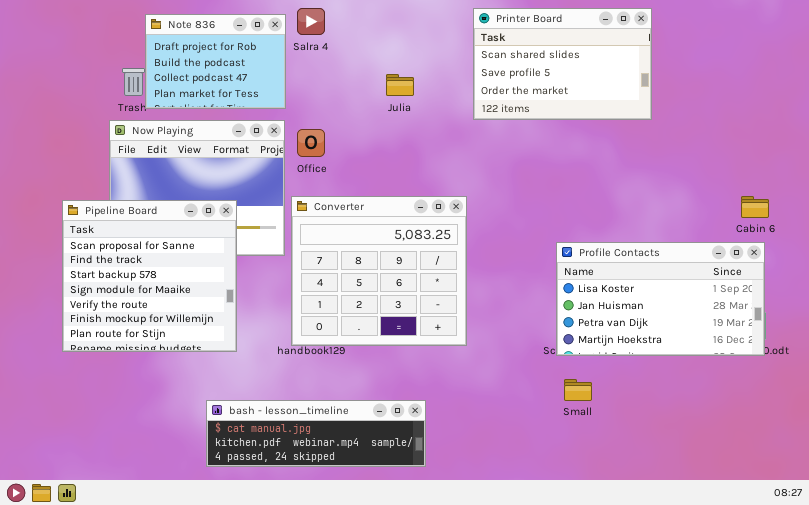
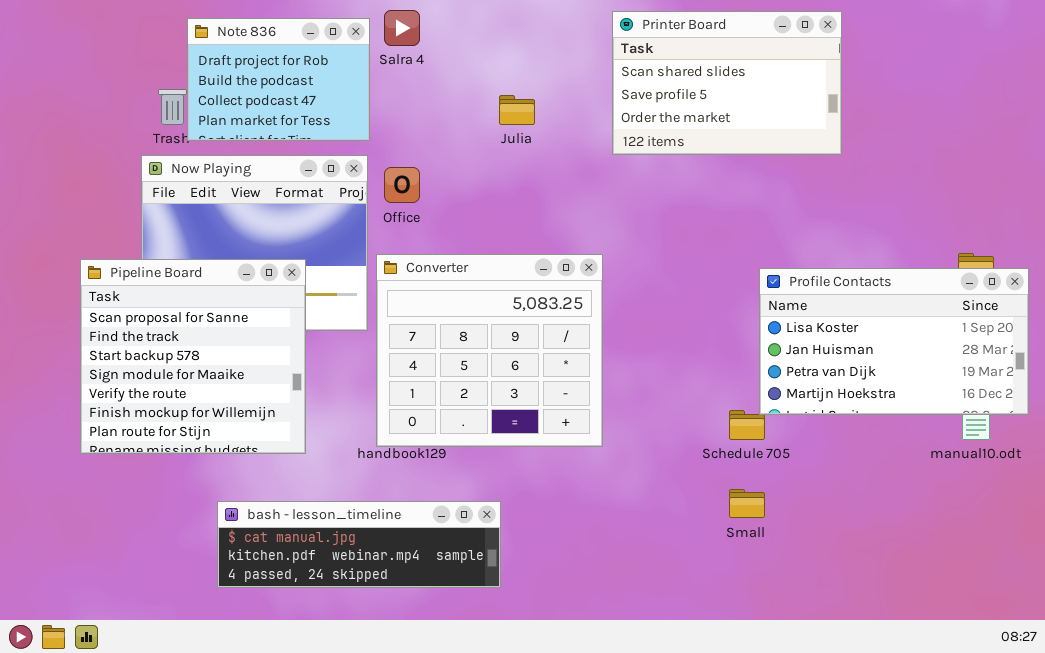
Profile Contacts: [556,242,765,356] -> [759,268,1029,415], moved
bash - lesson_timeline: [206,400,426,467] -> [217,501,501,588], moved

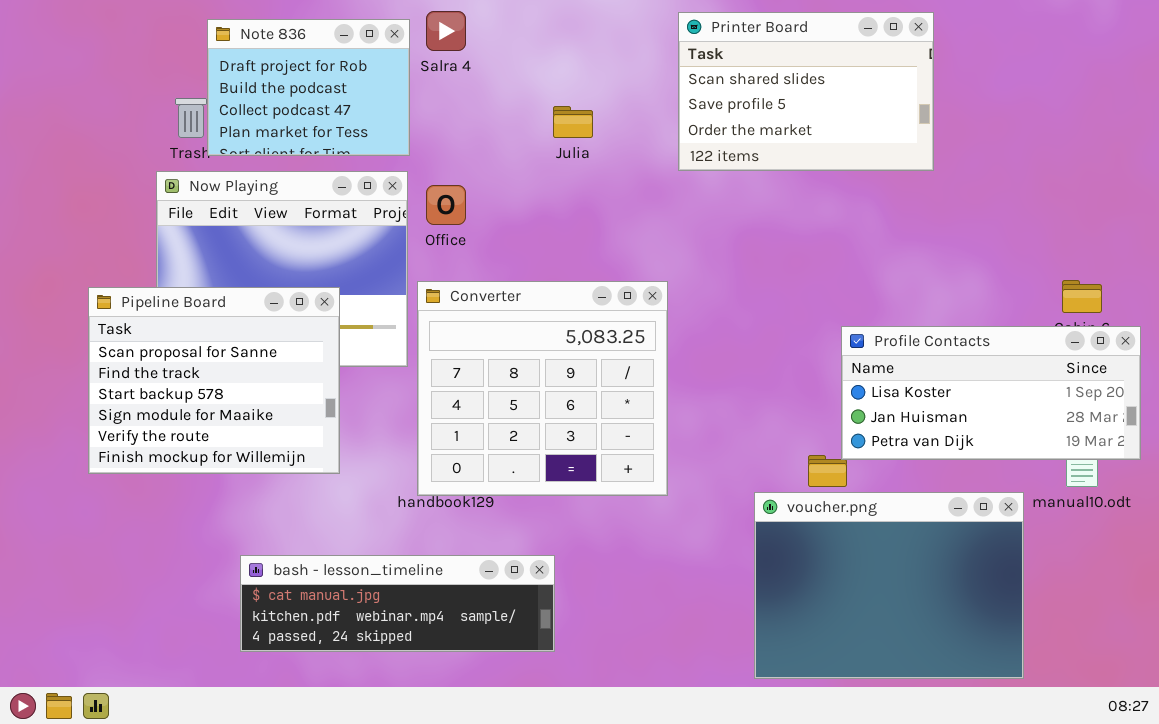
Pipeline Board: [80,259,306,454] -> [88,287,340,474], resized
Profile Contacts: [759,268,1029,415] -> [841,326,1141,460], resized
voucher.png: none -> [754,492,1024,679], opened

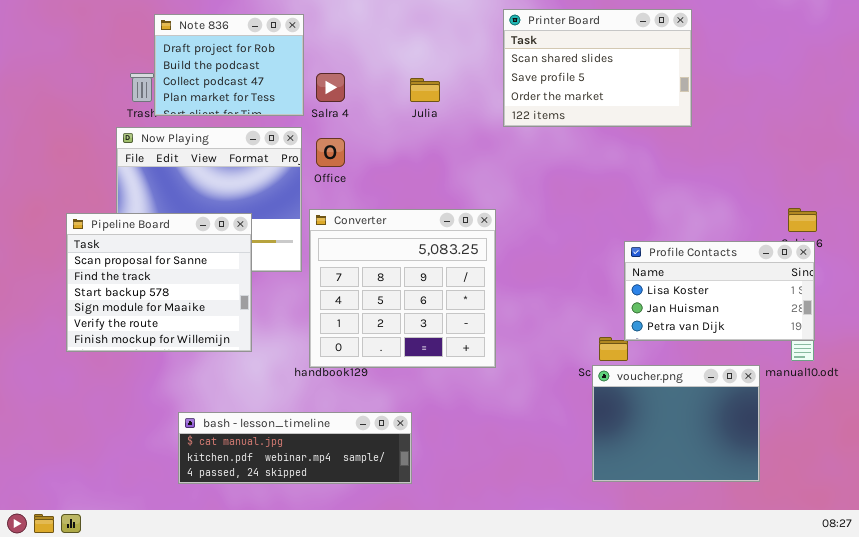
Salra 4: [426,11,466,51] -> [316,73,345,102], moved
Profile Contacts: [841,326,1141,460] -> [624,241,815,341], resized
voucher.png: [754,492,1024,679] -> [592,365,760,482], resized

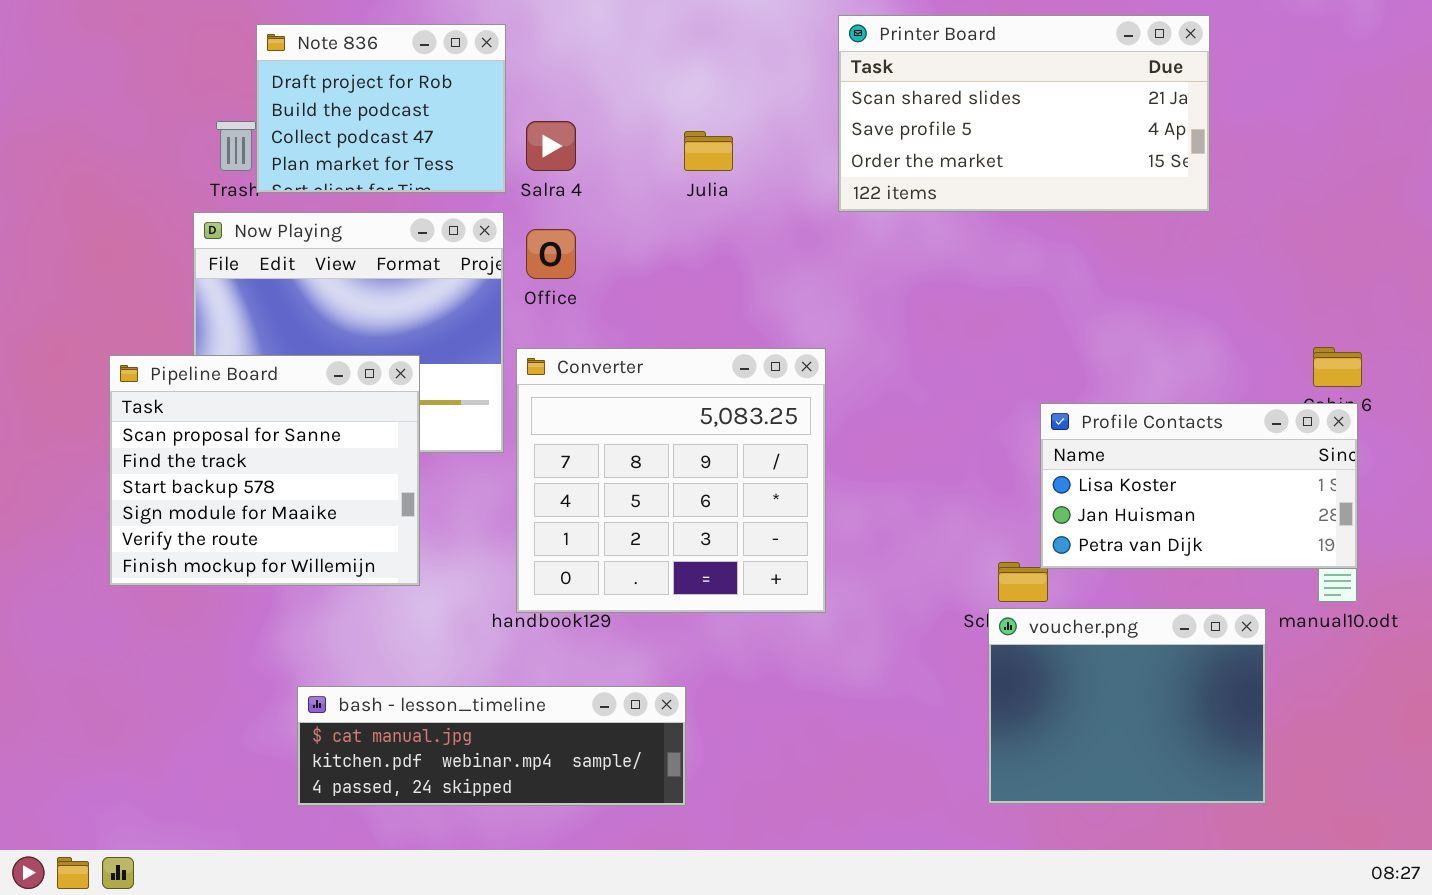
Printer Board: [503,9,692,127] -> [838,15,1210,212], resized

